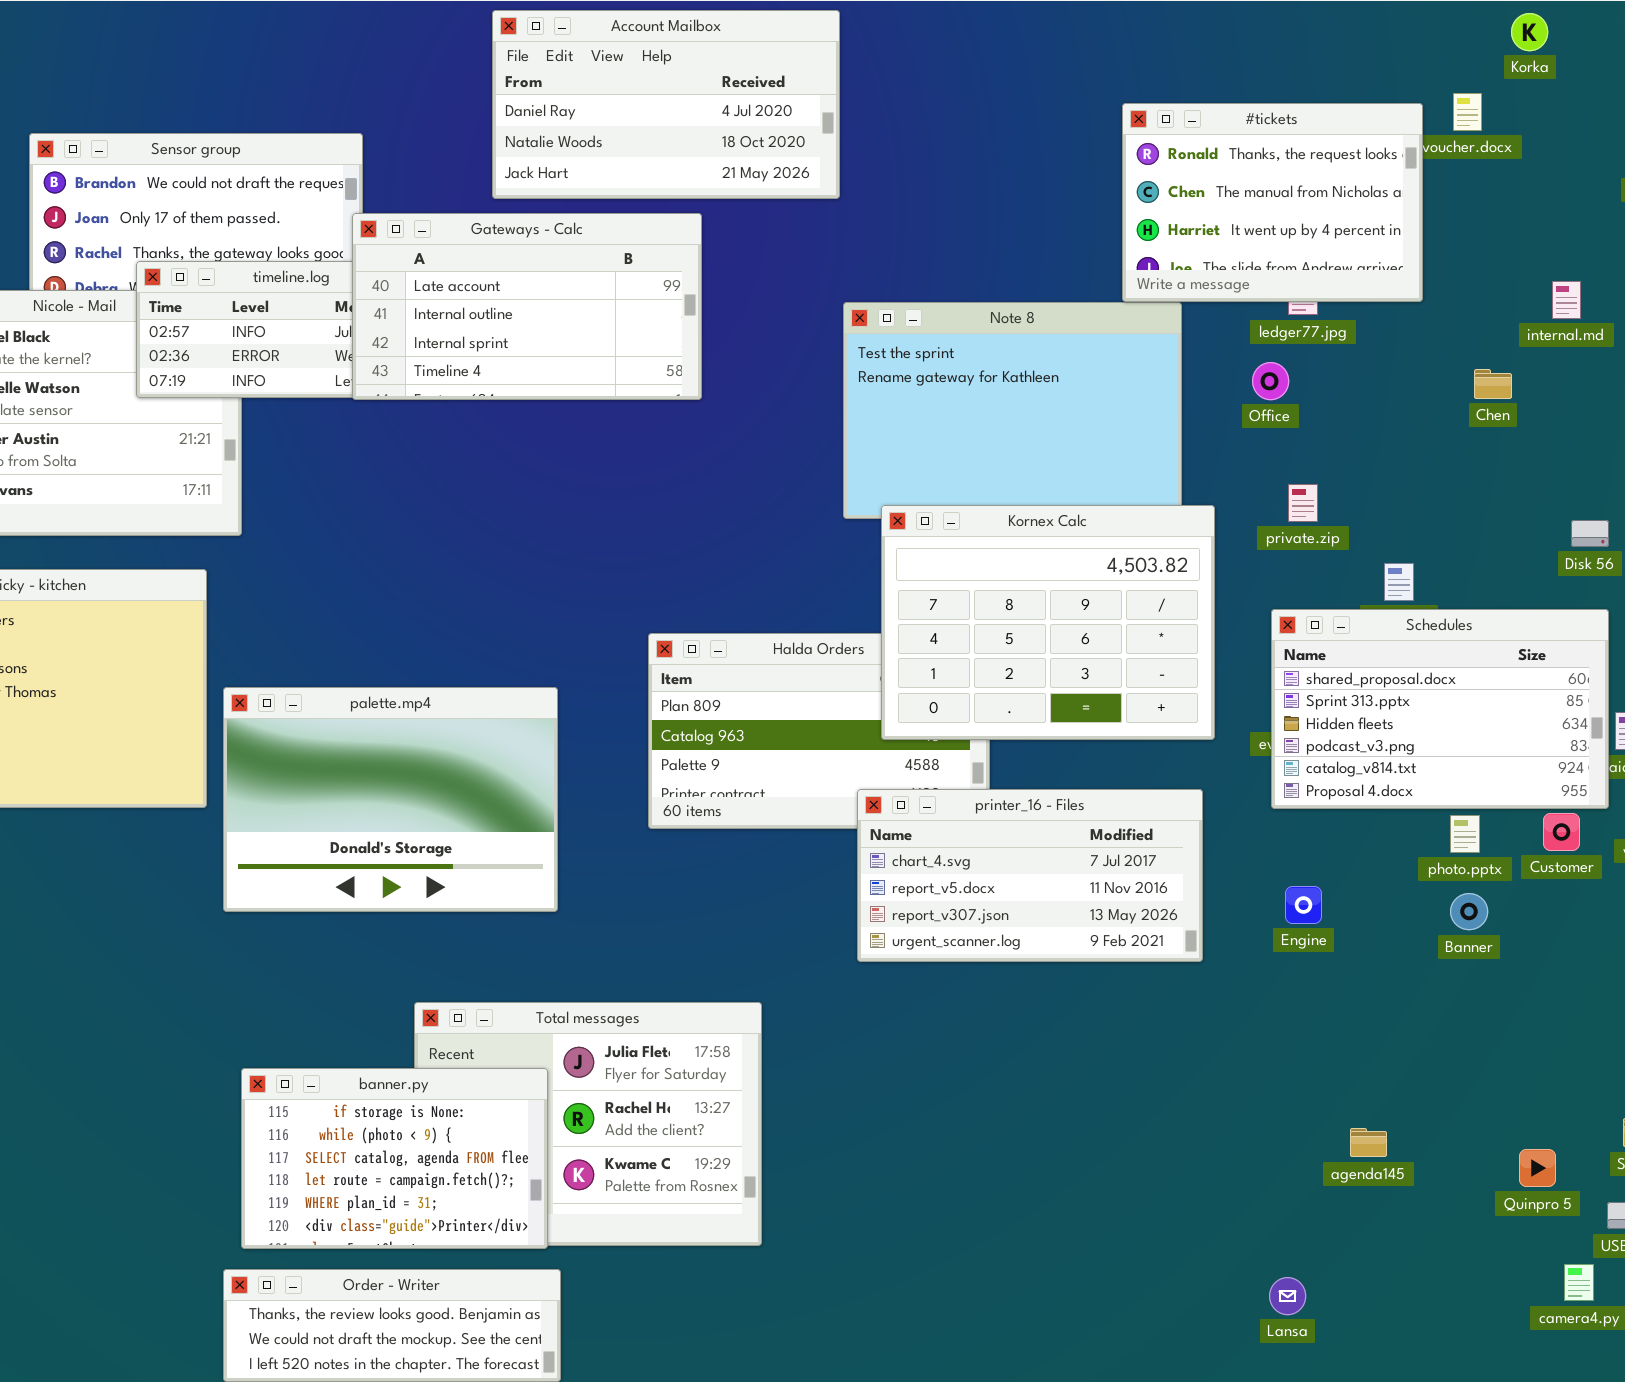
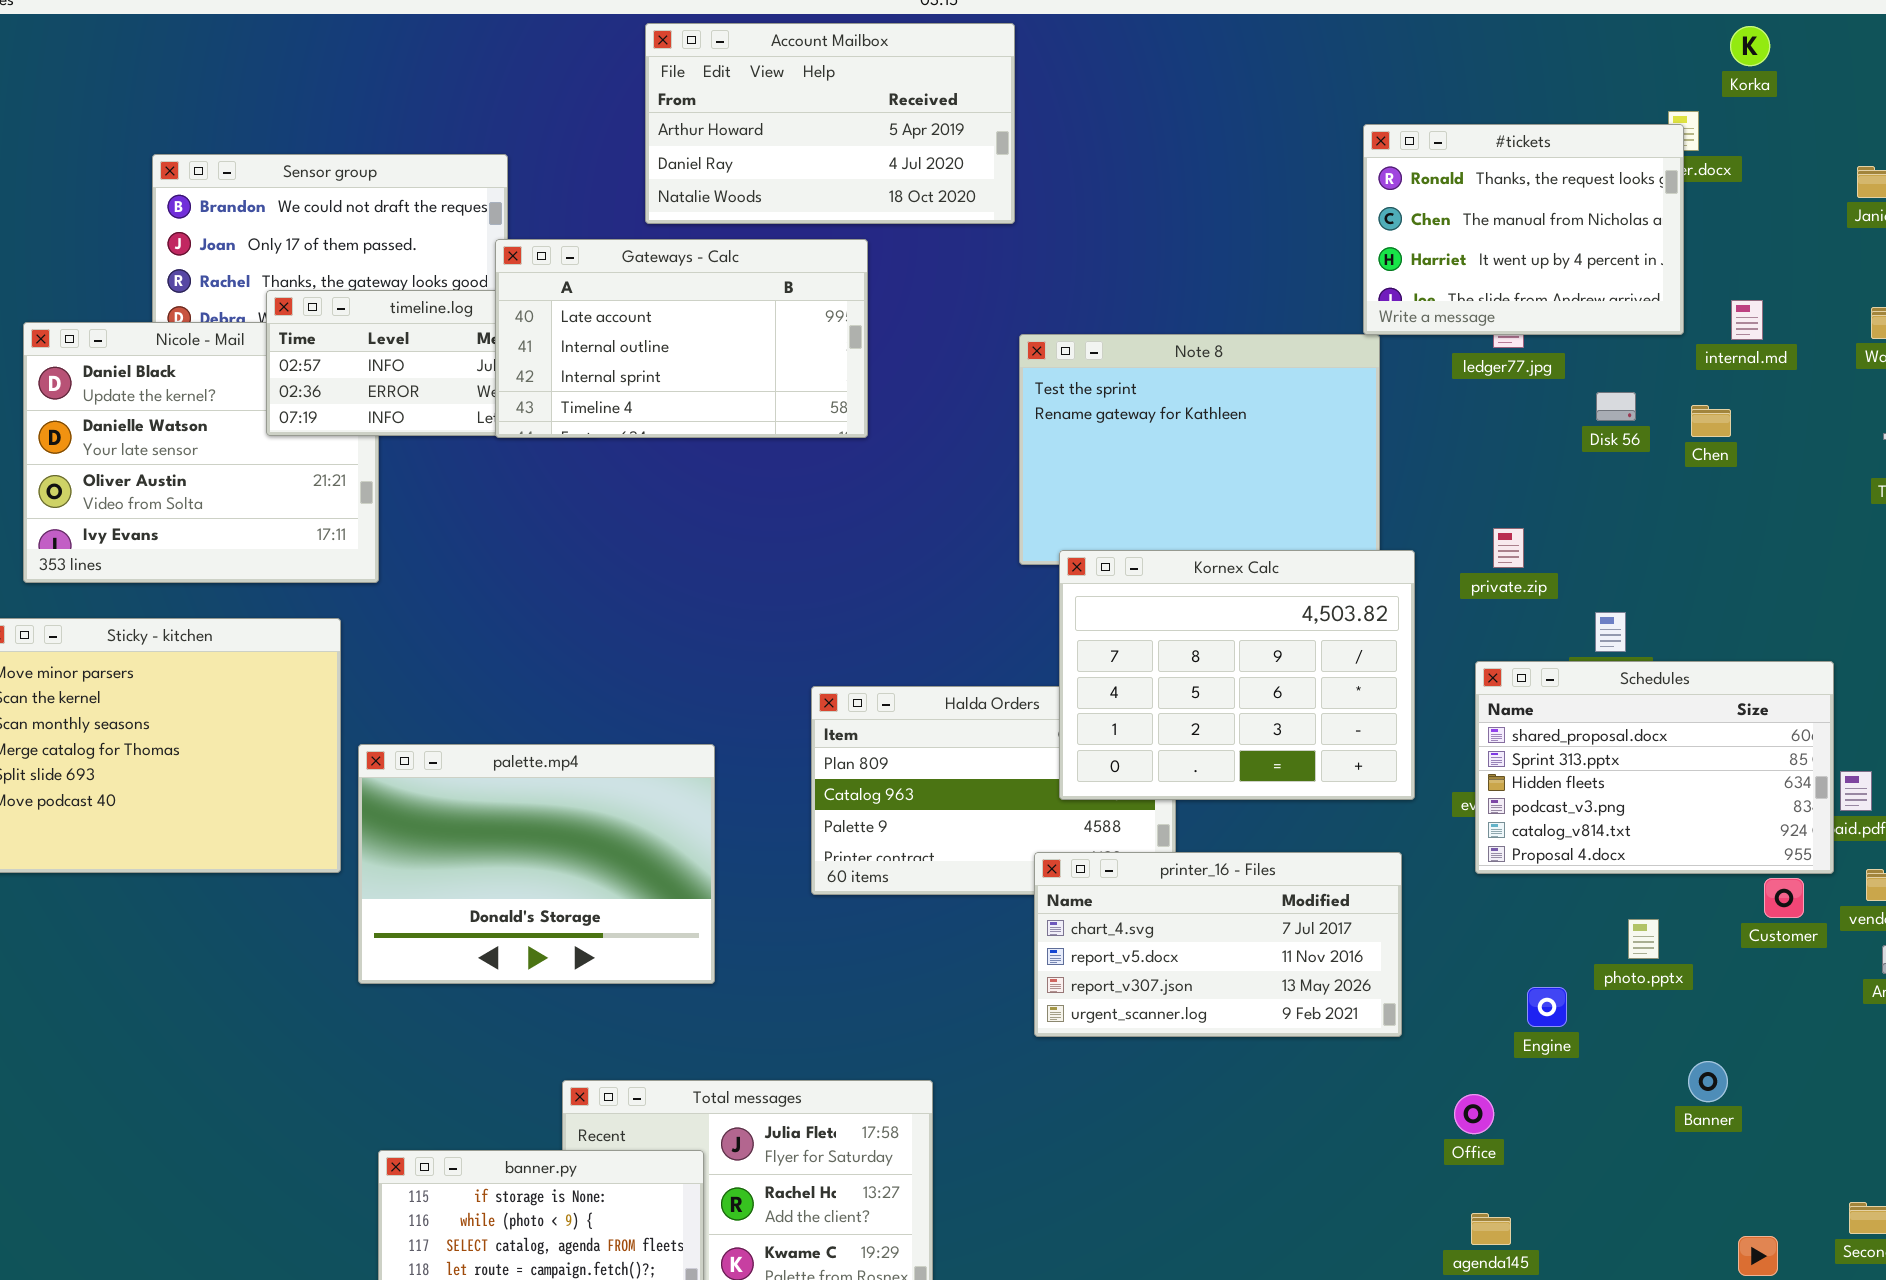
Account Mailbox: [492,10,840,199] -> [645,23,1015,224], scrolled up 1 row
#tickets: [1122,103,1423,302] -> [1363,124,1684,335], moved
internal.md: [1552,281,1581,319] -> [1731,300,1763,340], moved
Office: [1252,362,1289,400] -> [1454,1094,1494,1134], moved
Disk 56: [1571,520,1609,547] -> [1596,392,1636,421], moved
photo.pptx: [1450,815,1480,853] -> [1628,919,1659,959], moved
Engine: [1285,886,1322,924] -> [1527,987,1567,1027], moved
Banner: [1450,893,1488,930] -> [1688,1061,1728,1102], moved
agenda145: [1350,1128,1387,1157] -> [1471,1213,1511,1245], moved

